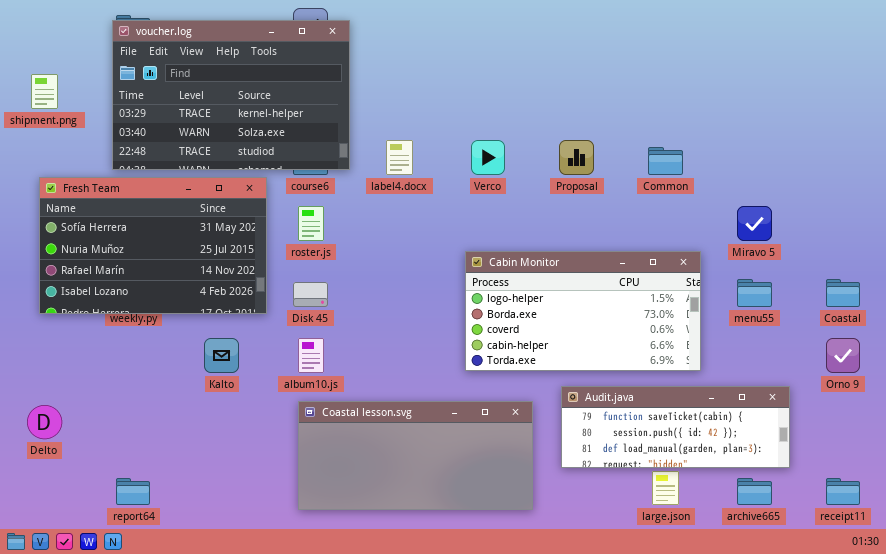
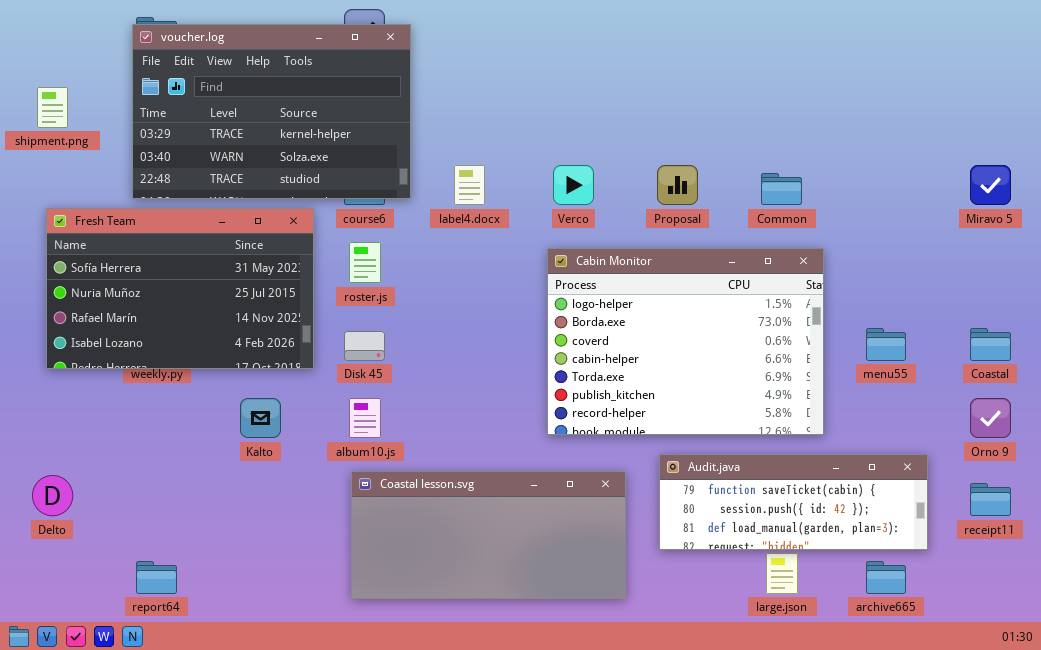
Miravo 5: [737,206,772,241] -> [970,165,1011,205], moved
Cabin Monitor: [465,251,701,371] -> [547,248,824,435], resized
receipt11: [826,478,860,505] -> [970,483,1011,516], moved

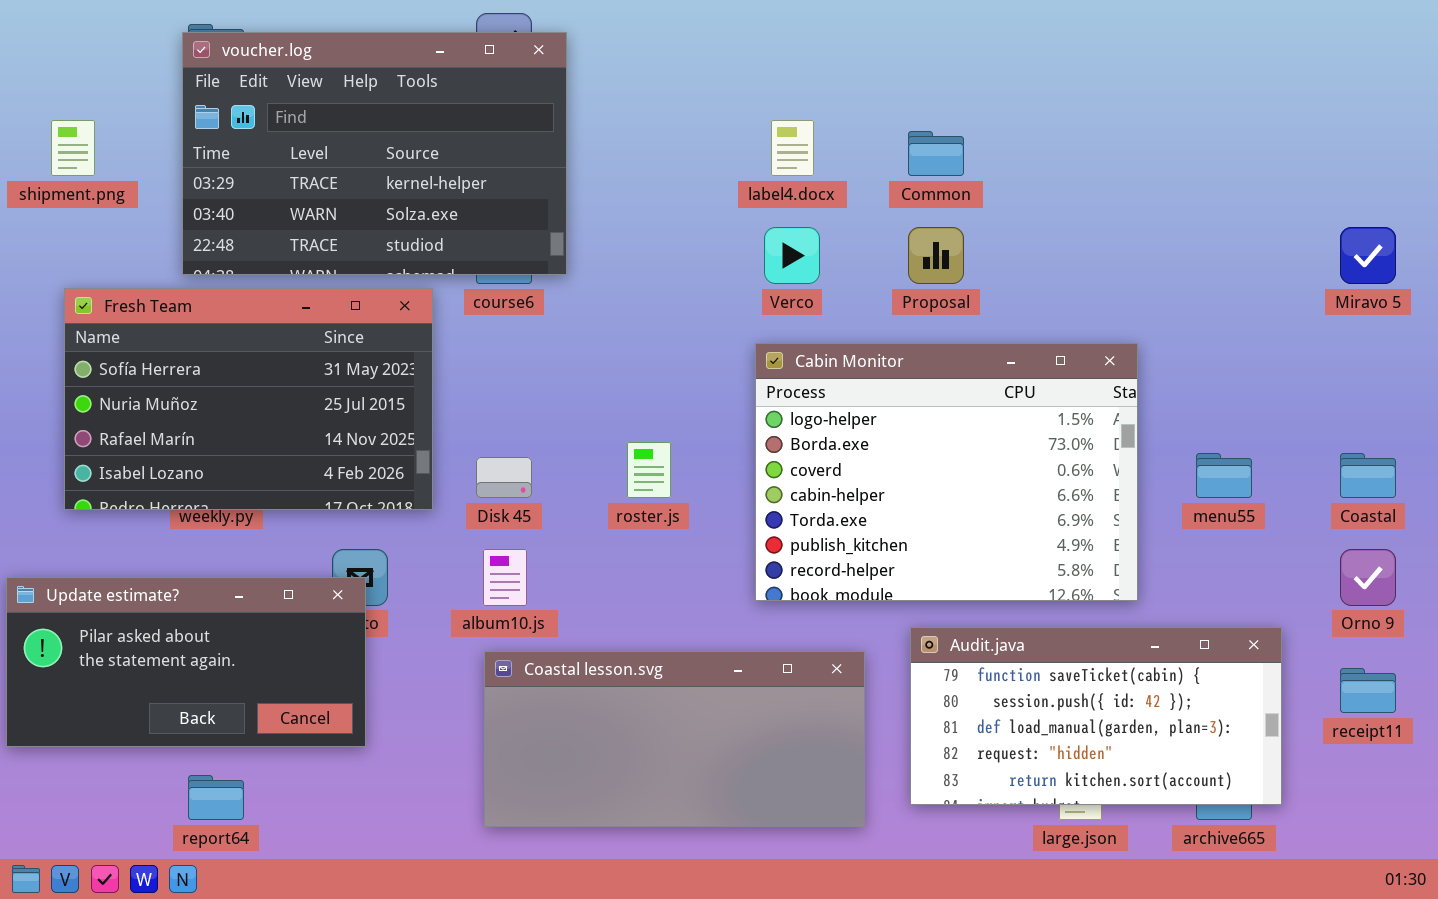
label4.docx: [454,165,485,205] -> [771,120,814,176], moved
Common: [761,173,802,205] -> [908,131,964,176], moved
roster.js: [349,242,381,283] -> [627,442,671,498], moved
Update estimate?: none -> [6,577,366,747], opened
Audit.java: [659,454,928,550] -> [910,627,1282,805], resized

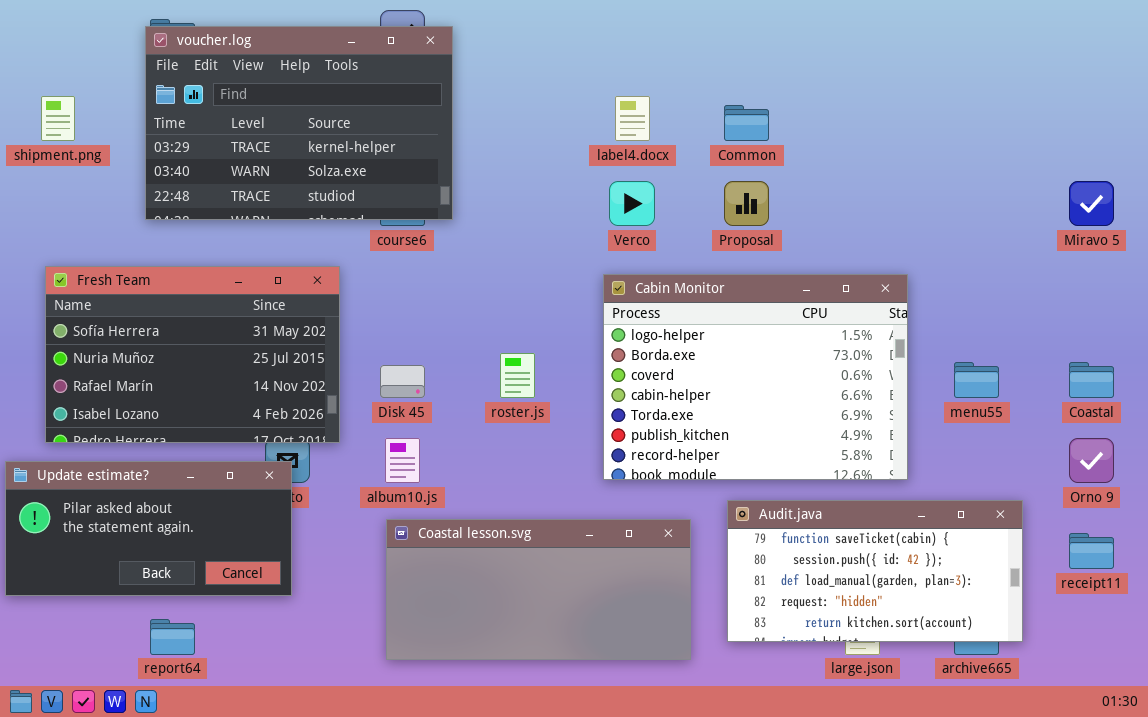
Fresh Team: [64,288,433,510] -> [45,266,340,443], moved

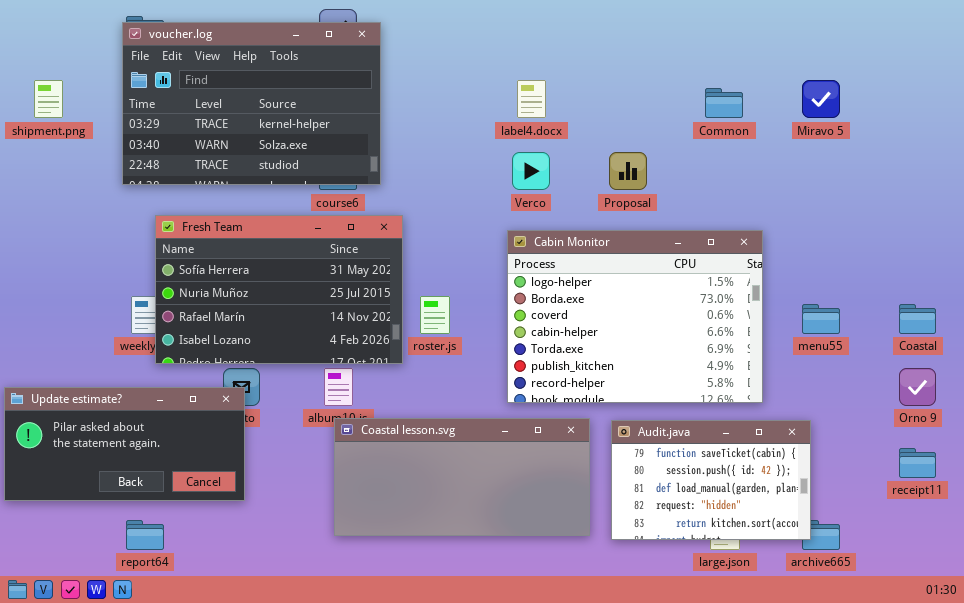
Common: [724,105,769,141] -> [705,88,743,118], moved
Miravo 5: [1069,181,1114,226] -> [802,80,840,118], moved
Fresh Team: [45,266,340,443] -> [155,215,403,364], moved
Audit.java: [727,500,1023,642] -> [611,420,811,540], resized
Coastal lesson.svg: [386,519,691,660] -> [334,418,590,536], moved

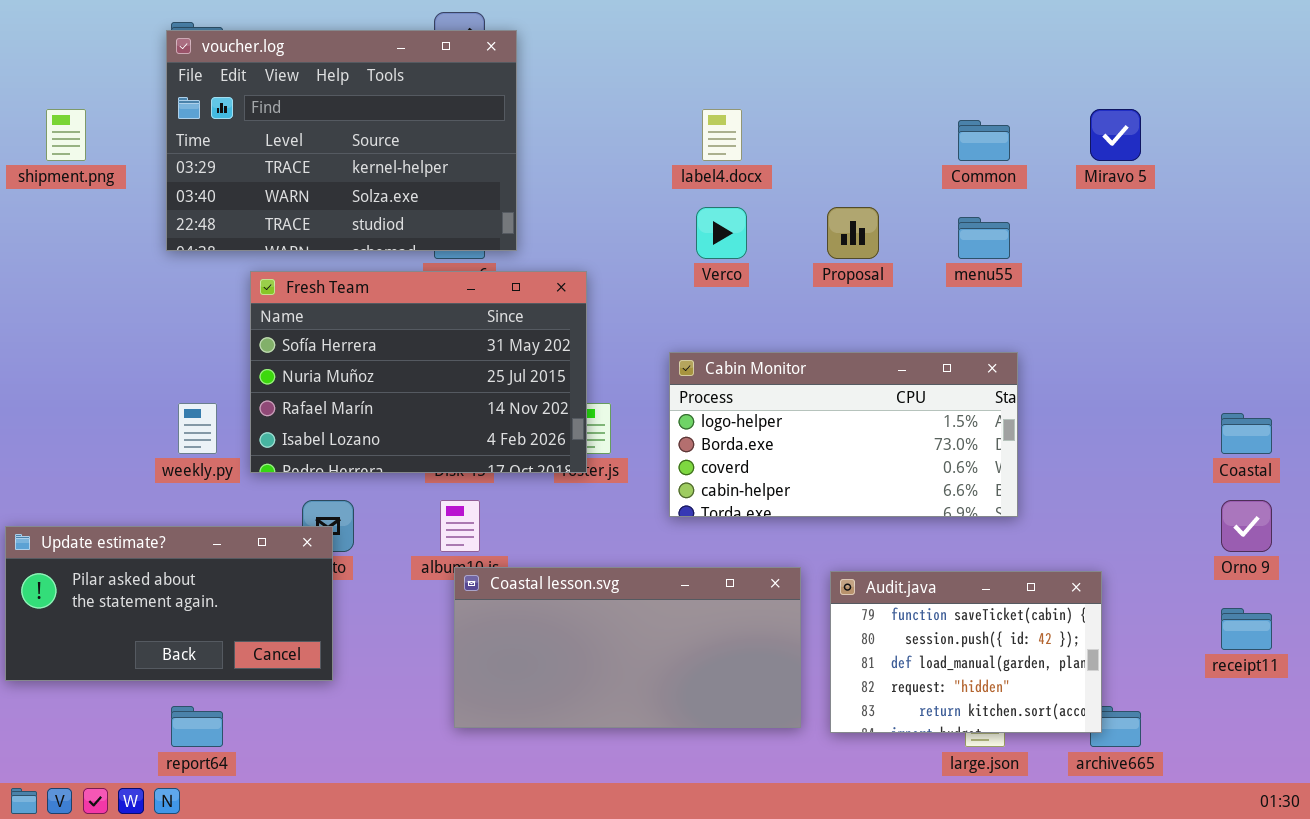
Fresh Team: [155,215,403,364] -> [250,271,587,473], moved
Cabin Monitor: [507,230,763,403] -> [669,352,1018,517], moved, resized
menu55: [802,304,840,334] -> [958,217,1010,259], moved

